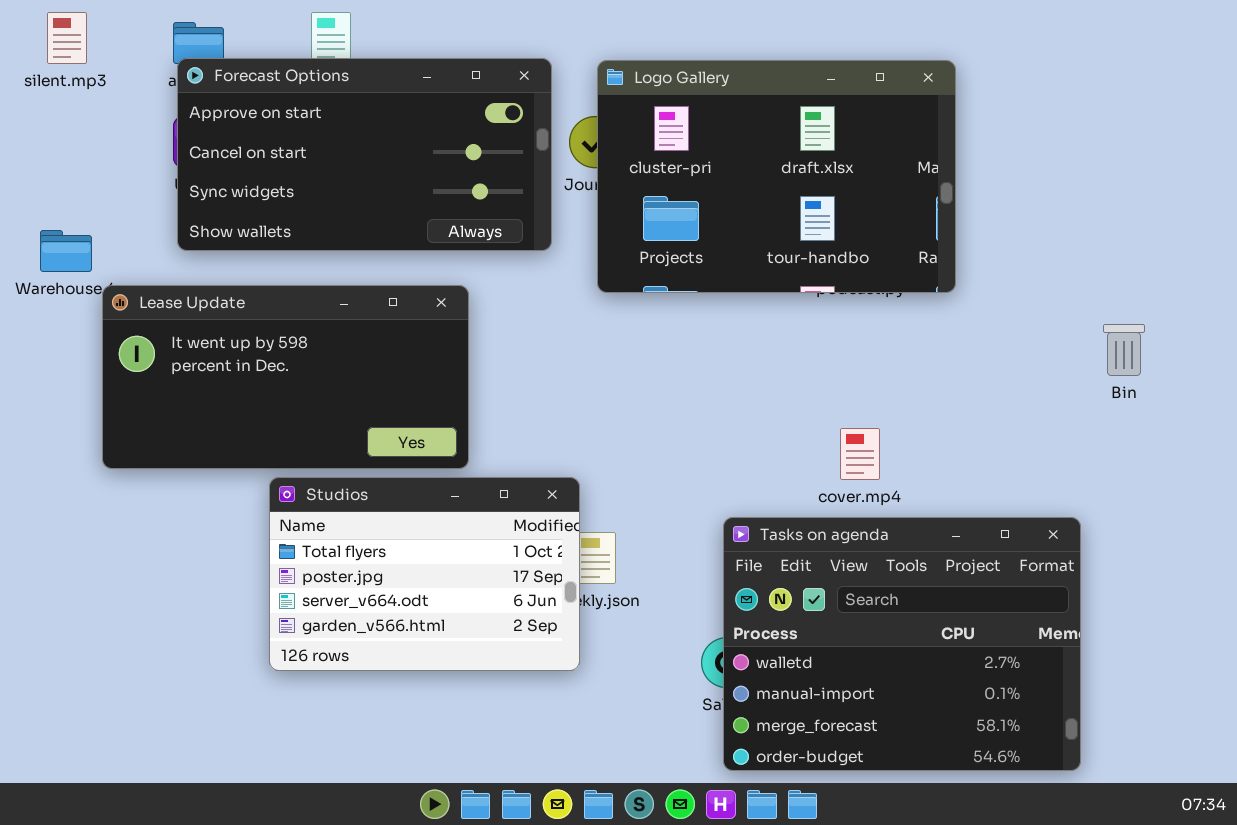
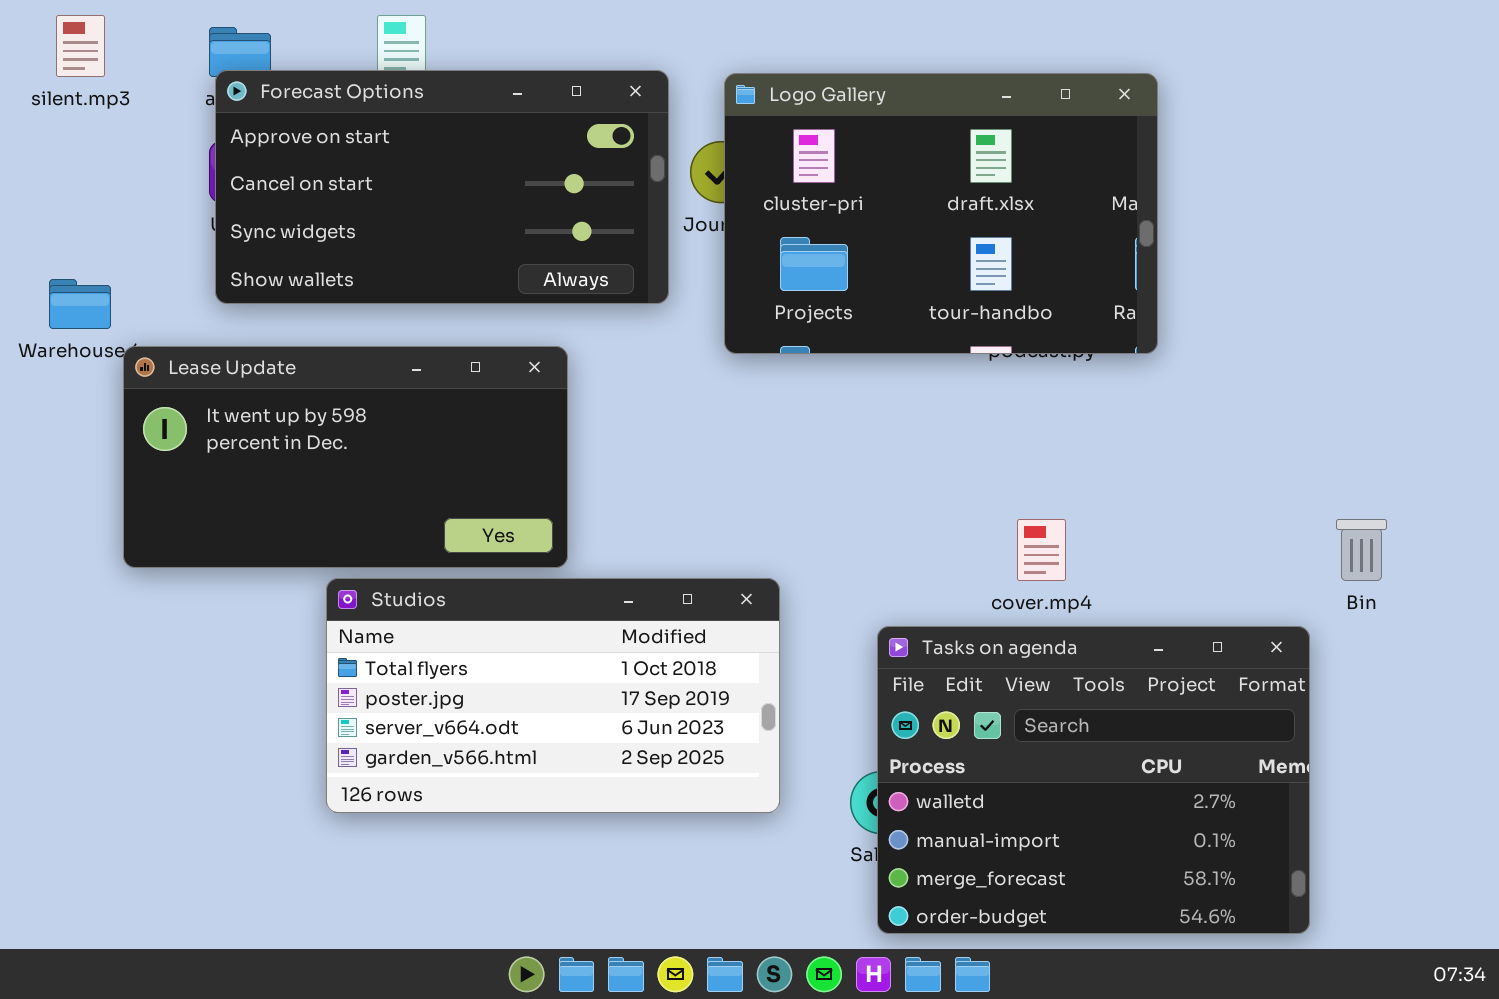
Bin: [1103,324,1145,376] -> [1336,519,1387,581], moved
Studios: [269,477,580,671] -> [326,578,780,813], resized

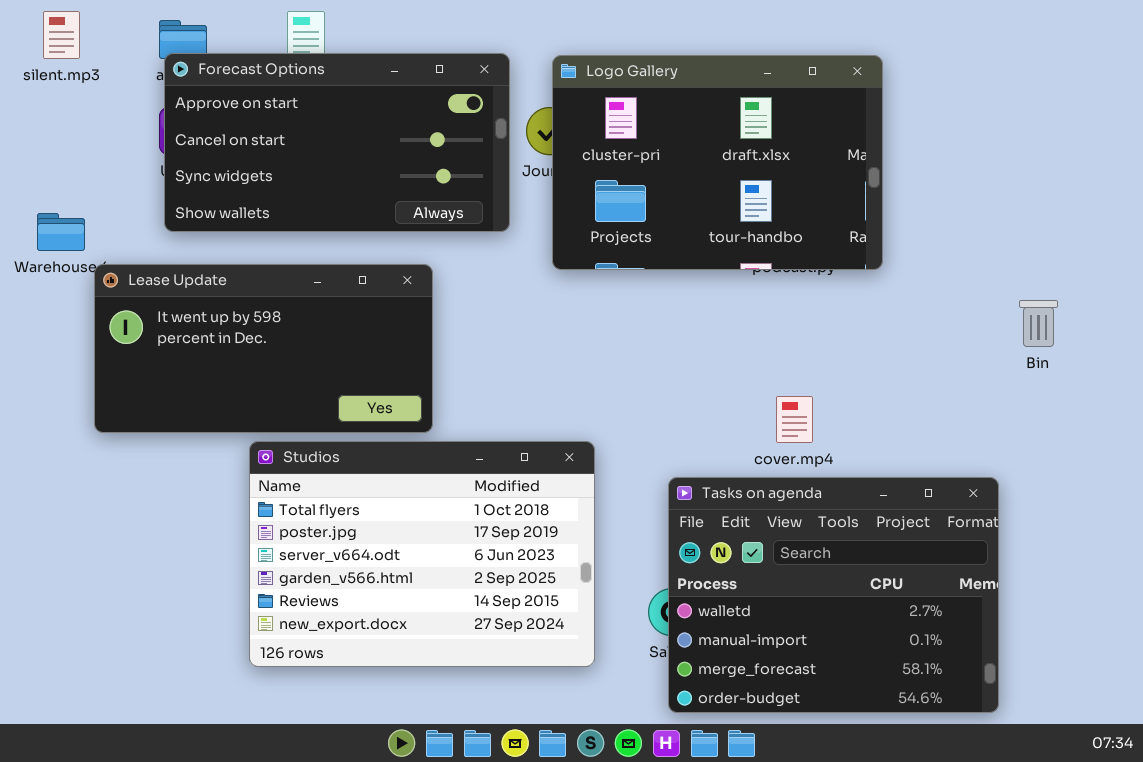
Bin: [1336,519,1387,581] -> [1019,300,1058,347], moved
Studios: [326,578,780,813] -> [249,441,595,667], resized

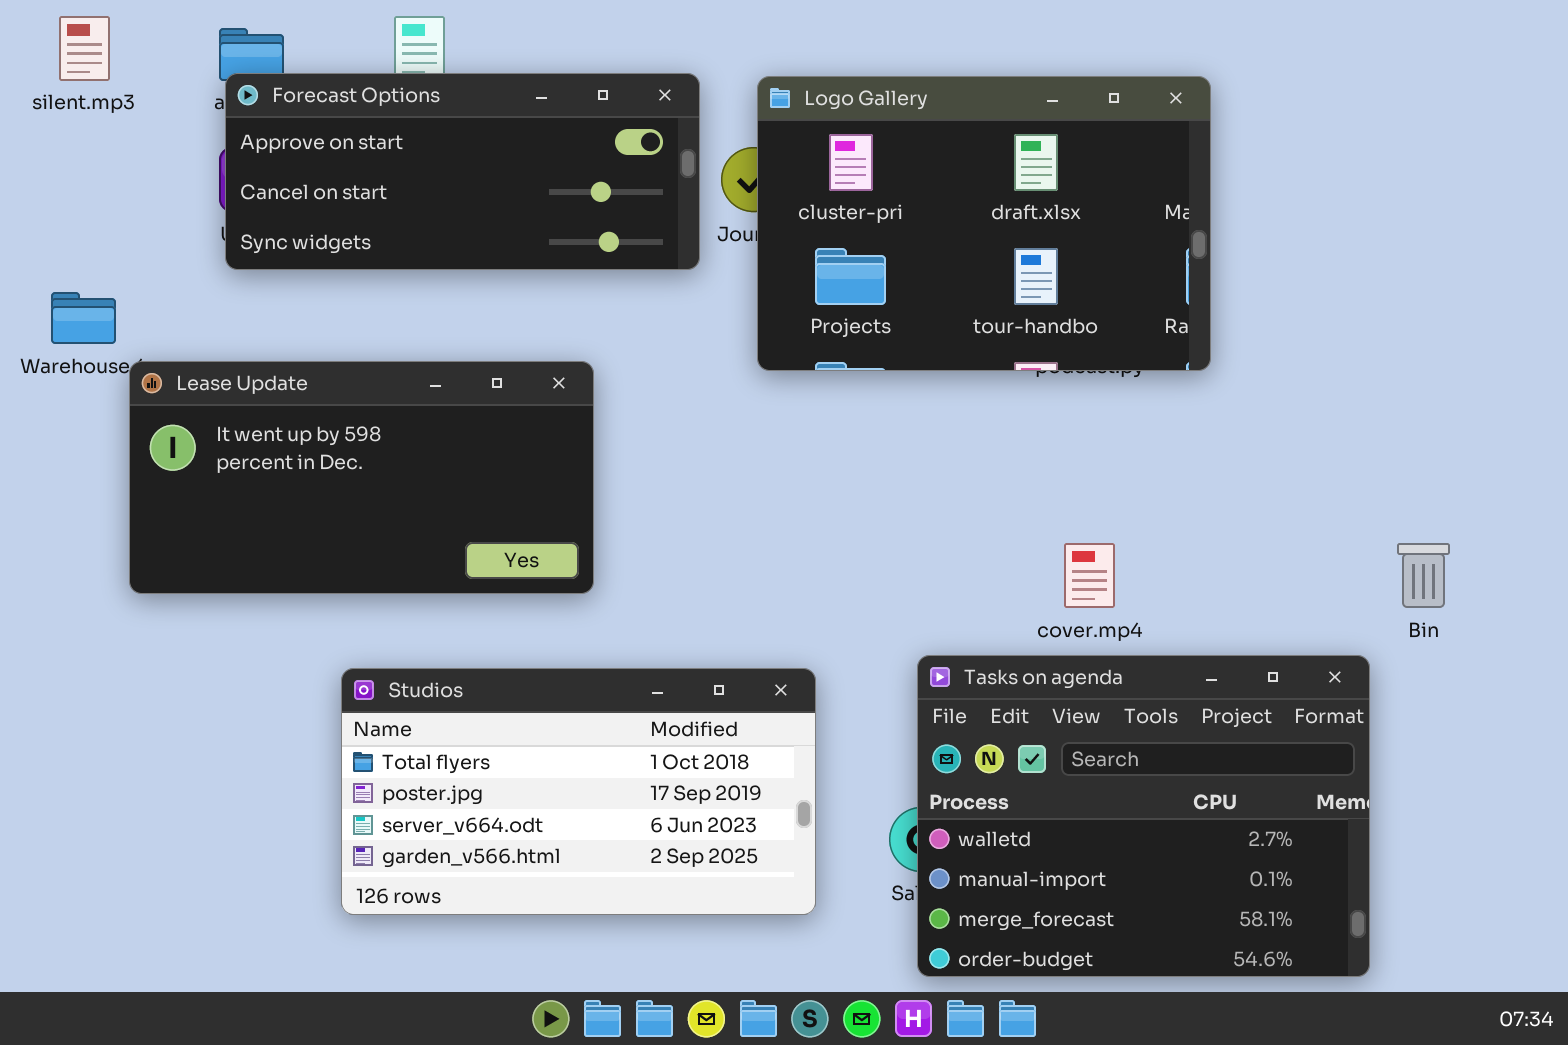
Forecast Options: [164,53,510,232] -> [225,73,700,270], resized
Bin: [1019,300,1058,347] -> [1397,543,1450,608], moved
Studios: [249,441,595,667] -> [341,668,816,915], resized

